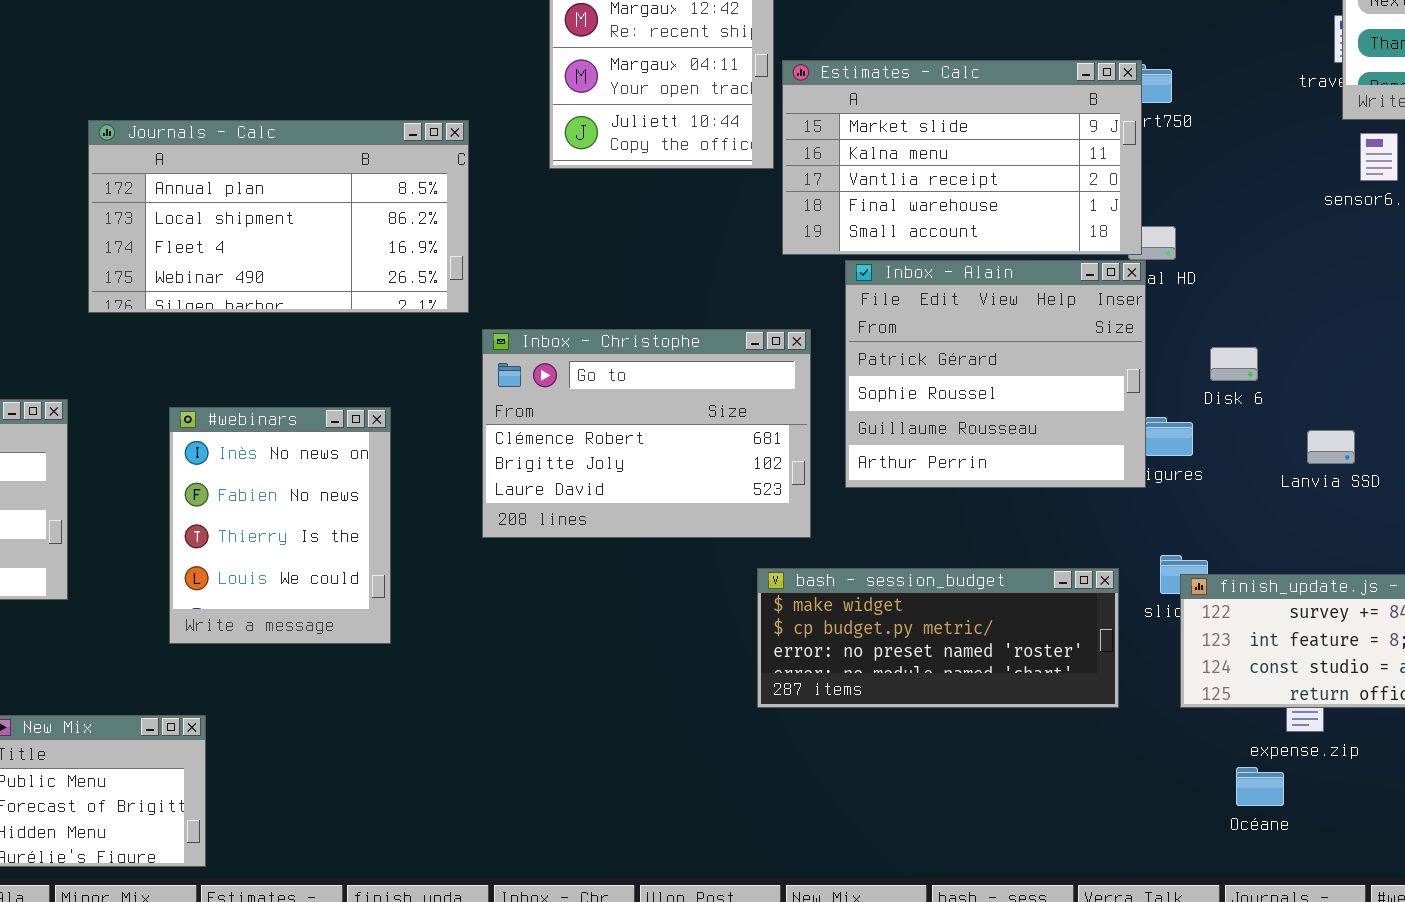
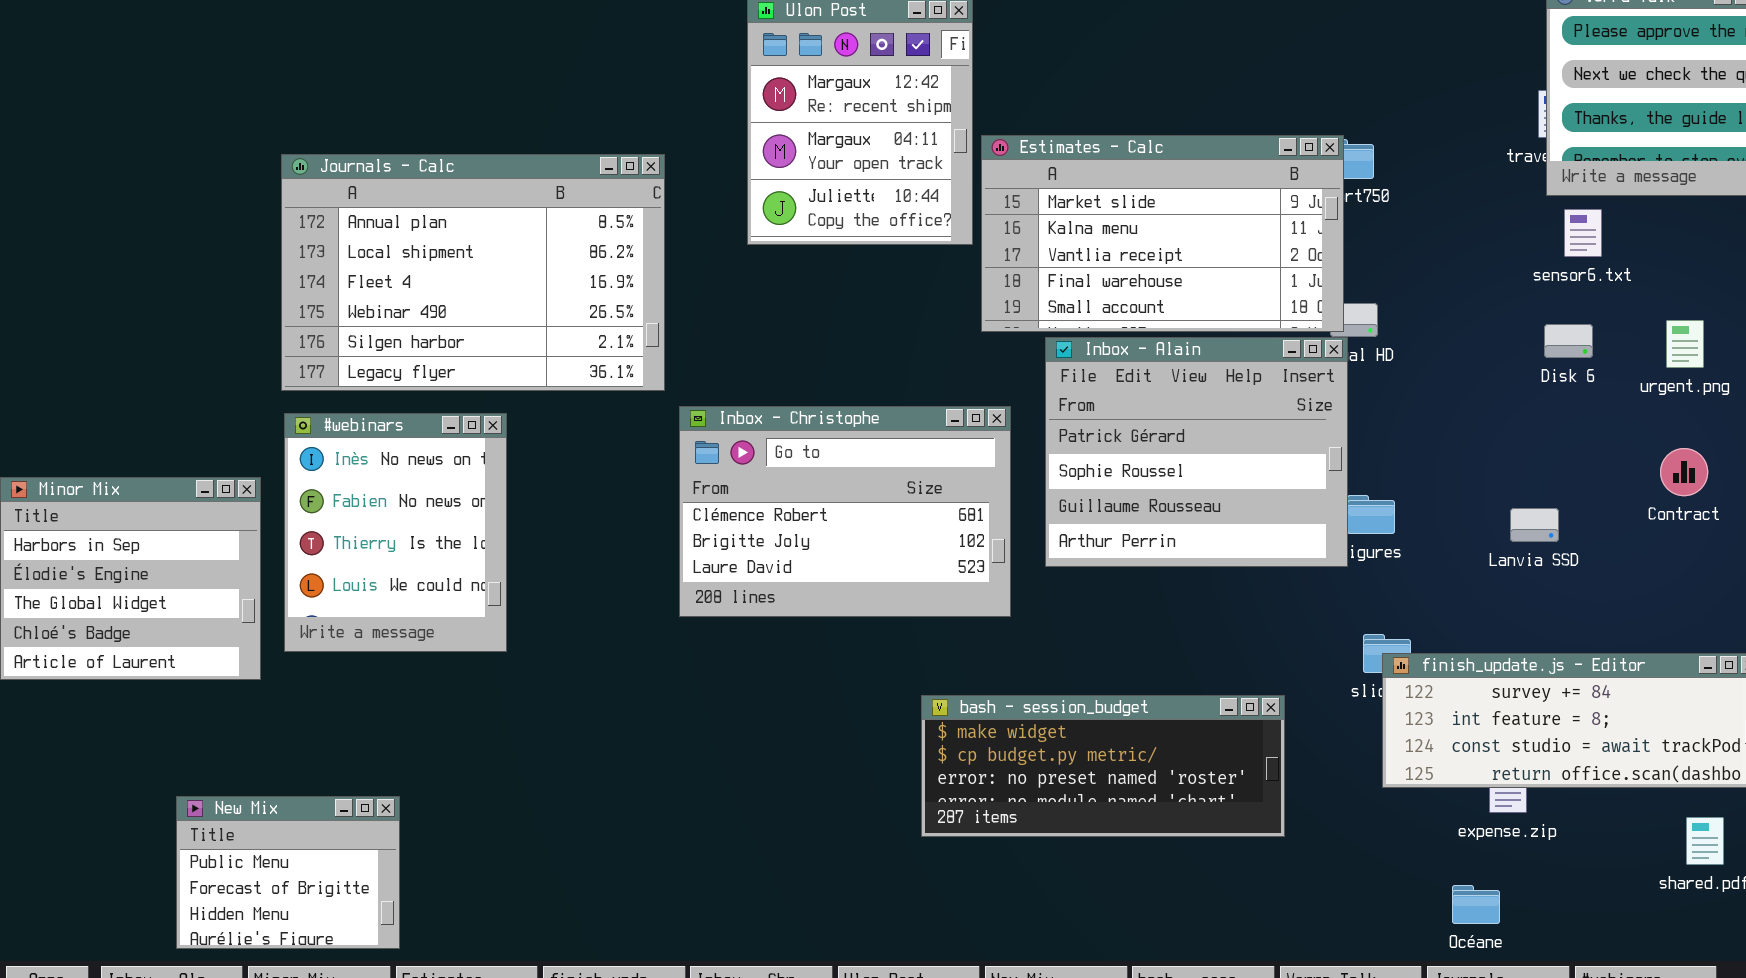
Journals - Calc: [88,120,469,313] -> [281,154,665,391], resized
Disk 6: [1210,347,1258,381] -> [1544,324,1593,358], moved
#webinars: [169,407,391,644] -> [284,413,507,652], moved
bash - session_budget: [757,568,1119,708] -> [921,695,1285,837], moved
Océane: [1236,767,1284,806] -> [1452,885,1500,924], moved

